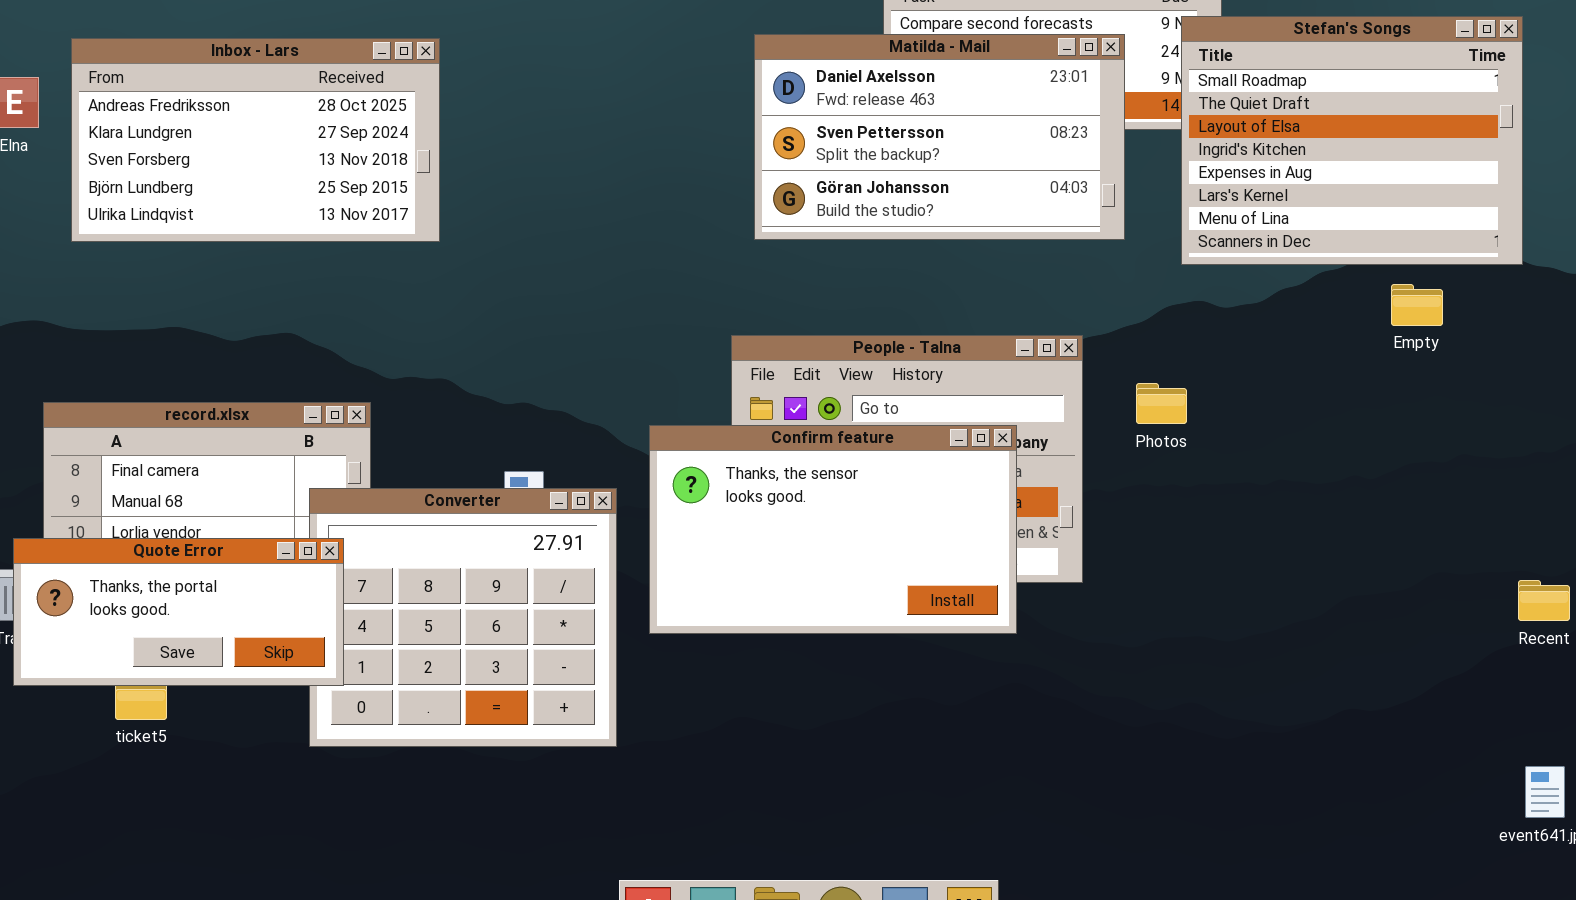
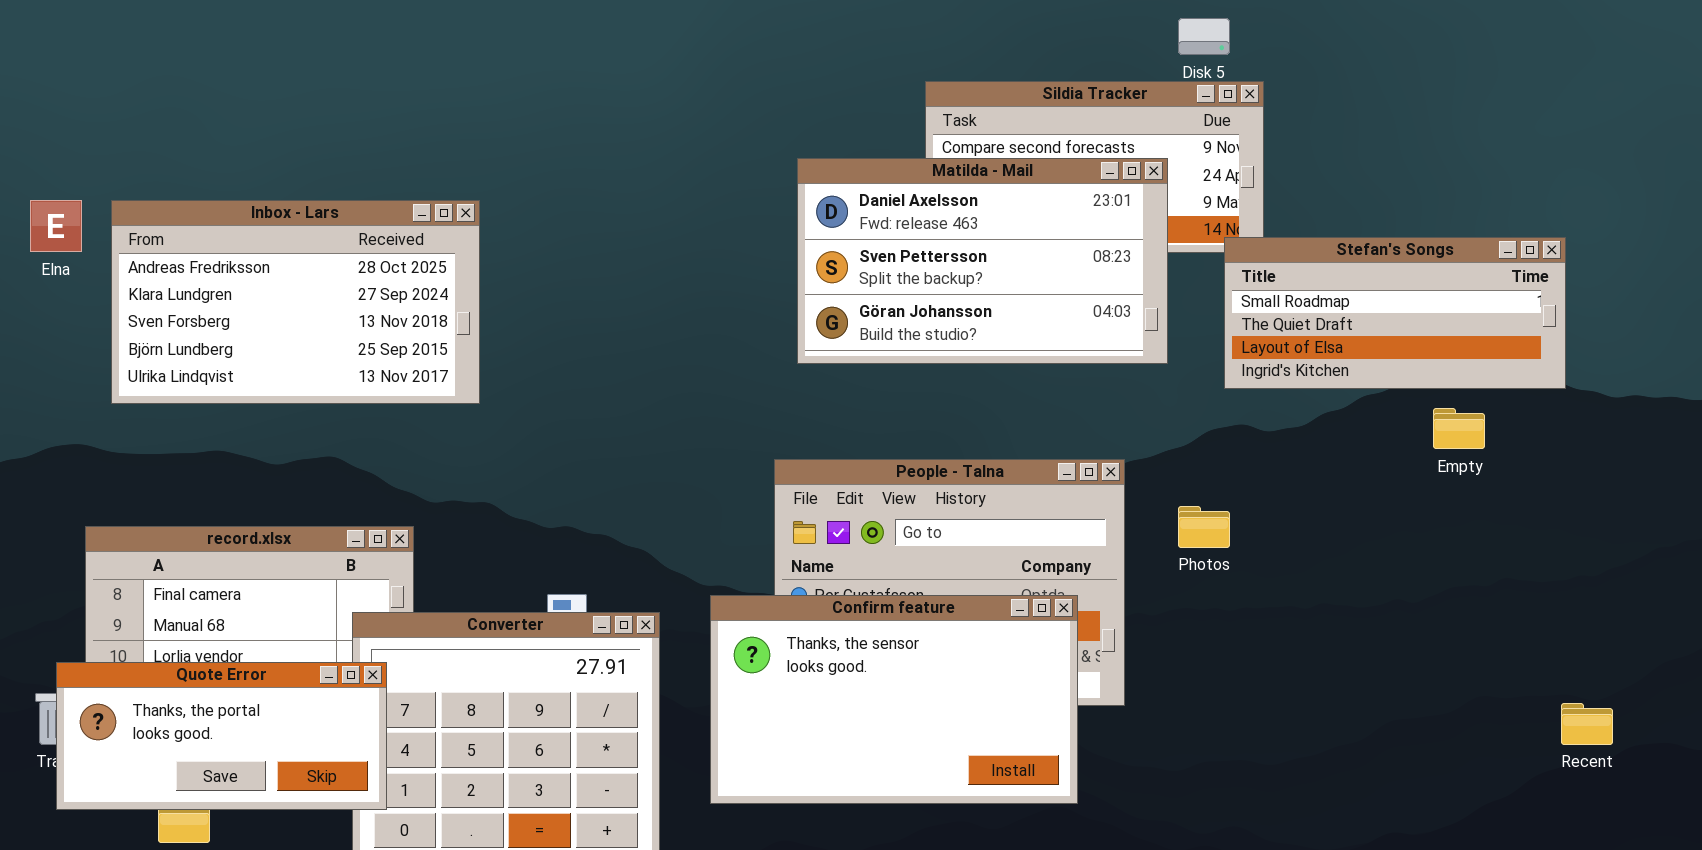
Stefan's Songs: [1181,16,1523,265] -> [1224,237,1566,389], resized
Inbox - Lars: [71,38,440,242] -> [111,200,480,404], moved
Confirm feature: [649,425,1017,634] -> [710,595,1078,804], moved

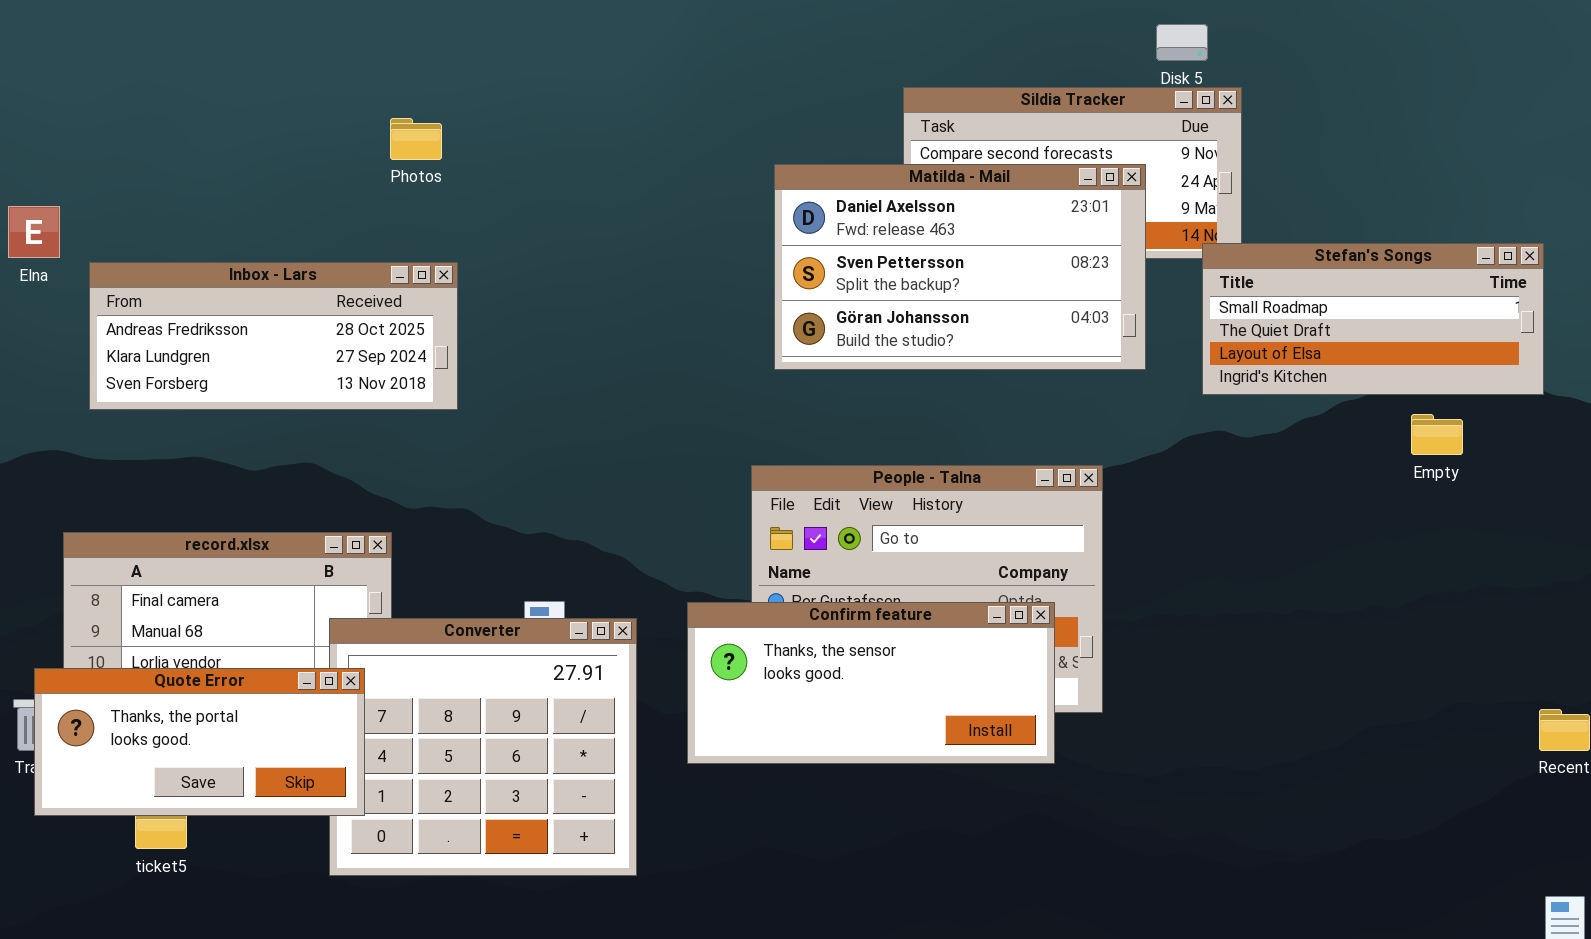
Inbox - Lars: [111,200,480,404] -> [89,262,458,410], resized
Photos: [1178,506,1230,548] -> [390,118,442,160], moved
Confirm feature: [710,595,1078,804] -> [687,602,1055,764], resized

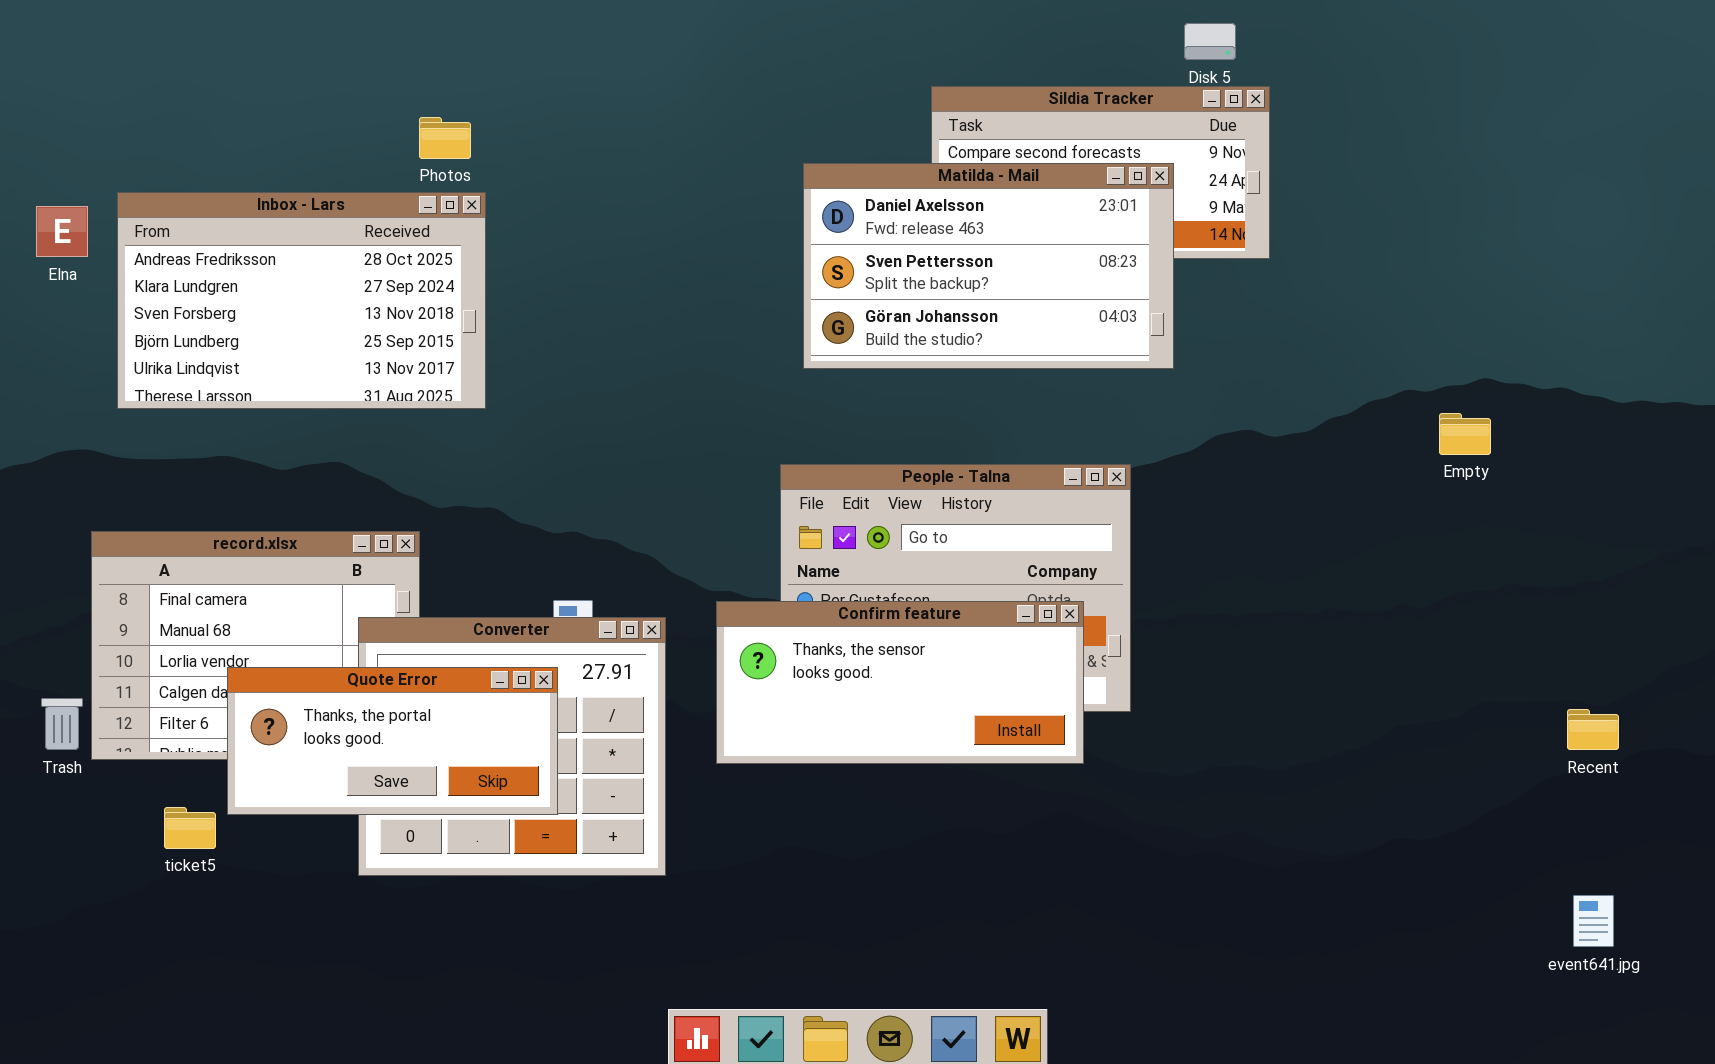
Stefan's Songs: [1202,243,1544,395] -> none, closed
Inbox - Lars: [89,262,458,410] -> [117,192,486,409], resized
Quote Error: [34,668,365,816] -> [227,667,558,815], moved

